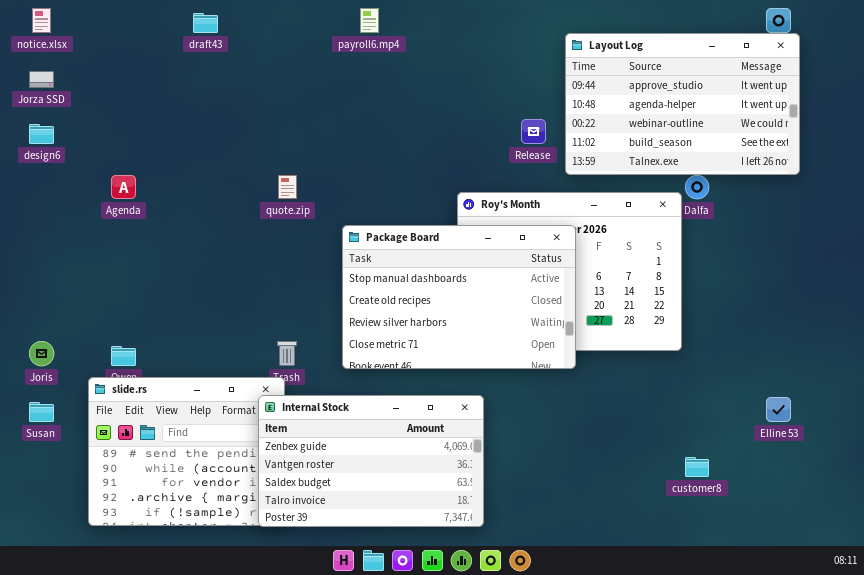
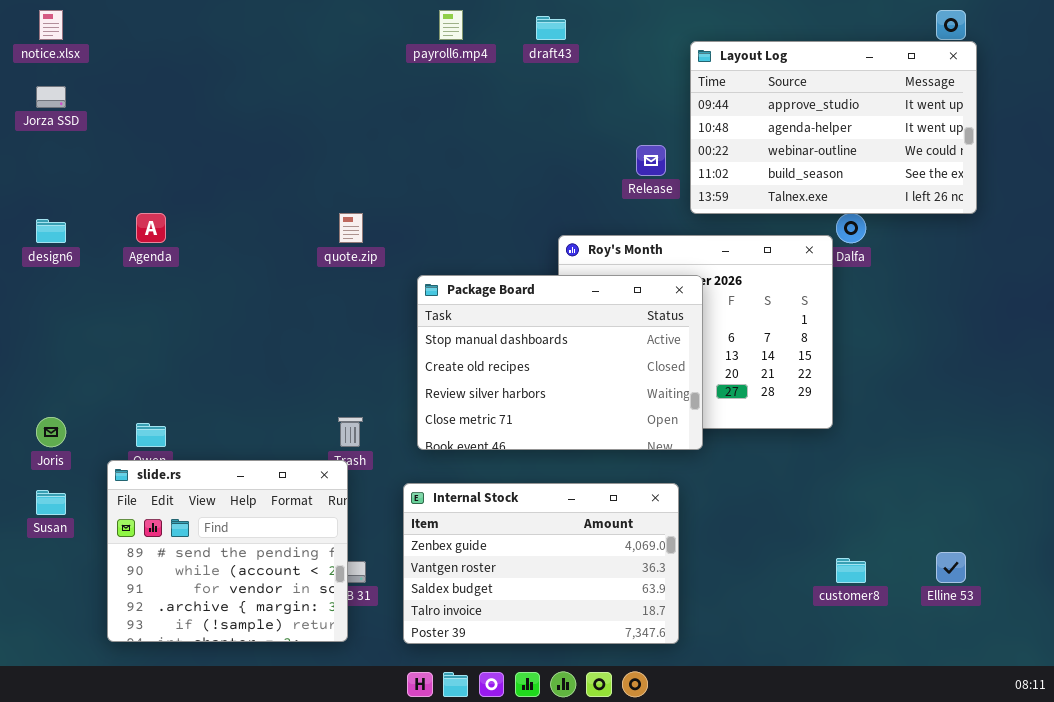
draft43: [193,13,218,33] -> [536,16,566,40], moved
design6: [29,124,54,144] -> [36,219,66,243], moved
Internal Stock: [258,395,484,527] -> [403,483,679,644], moved
Elline 53: [766,397,791,422] -> [936,552,966,583], moved

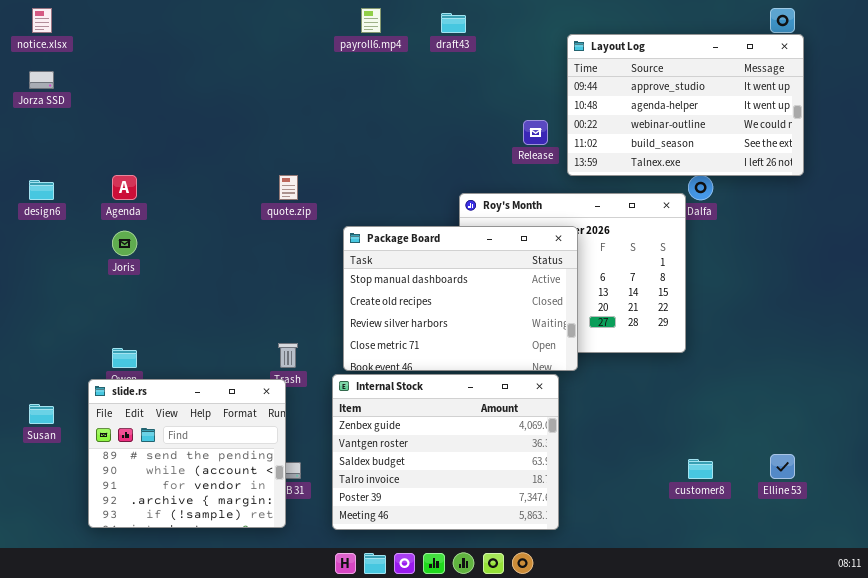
Joris: [36,417,66,447] -> [112,231,137,256], moved
Internal Stock: [403,483,679,644] -> [332,374,559,530], resized

